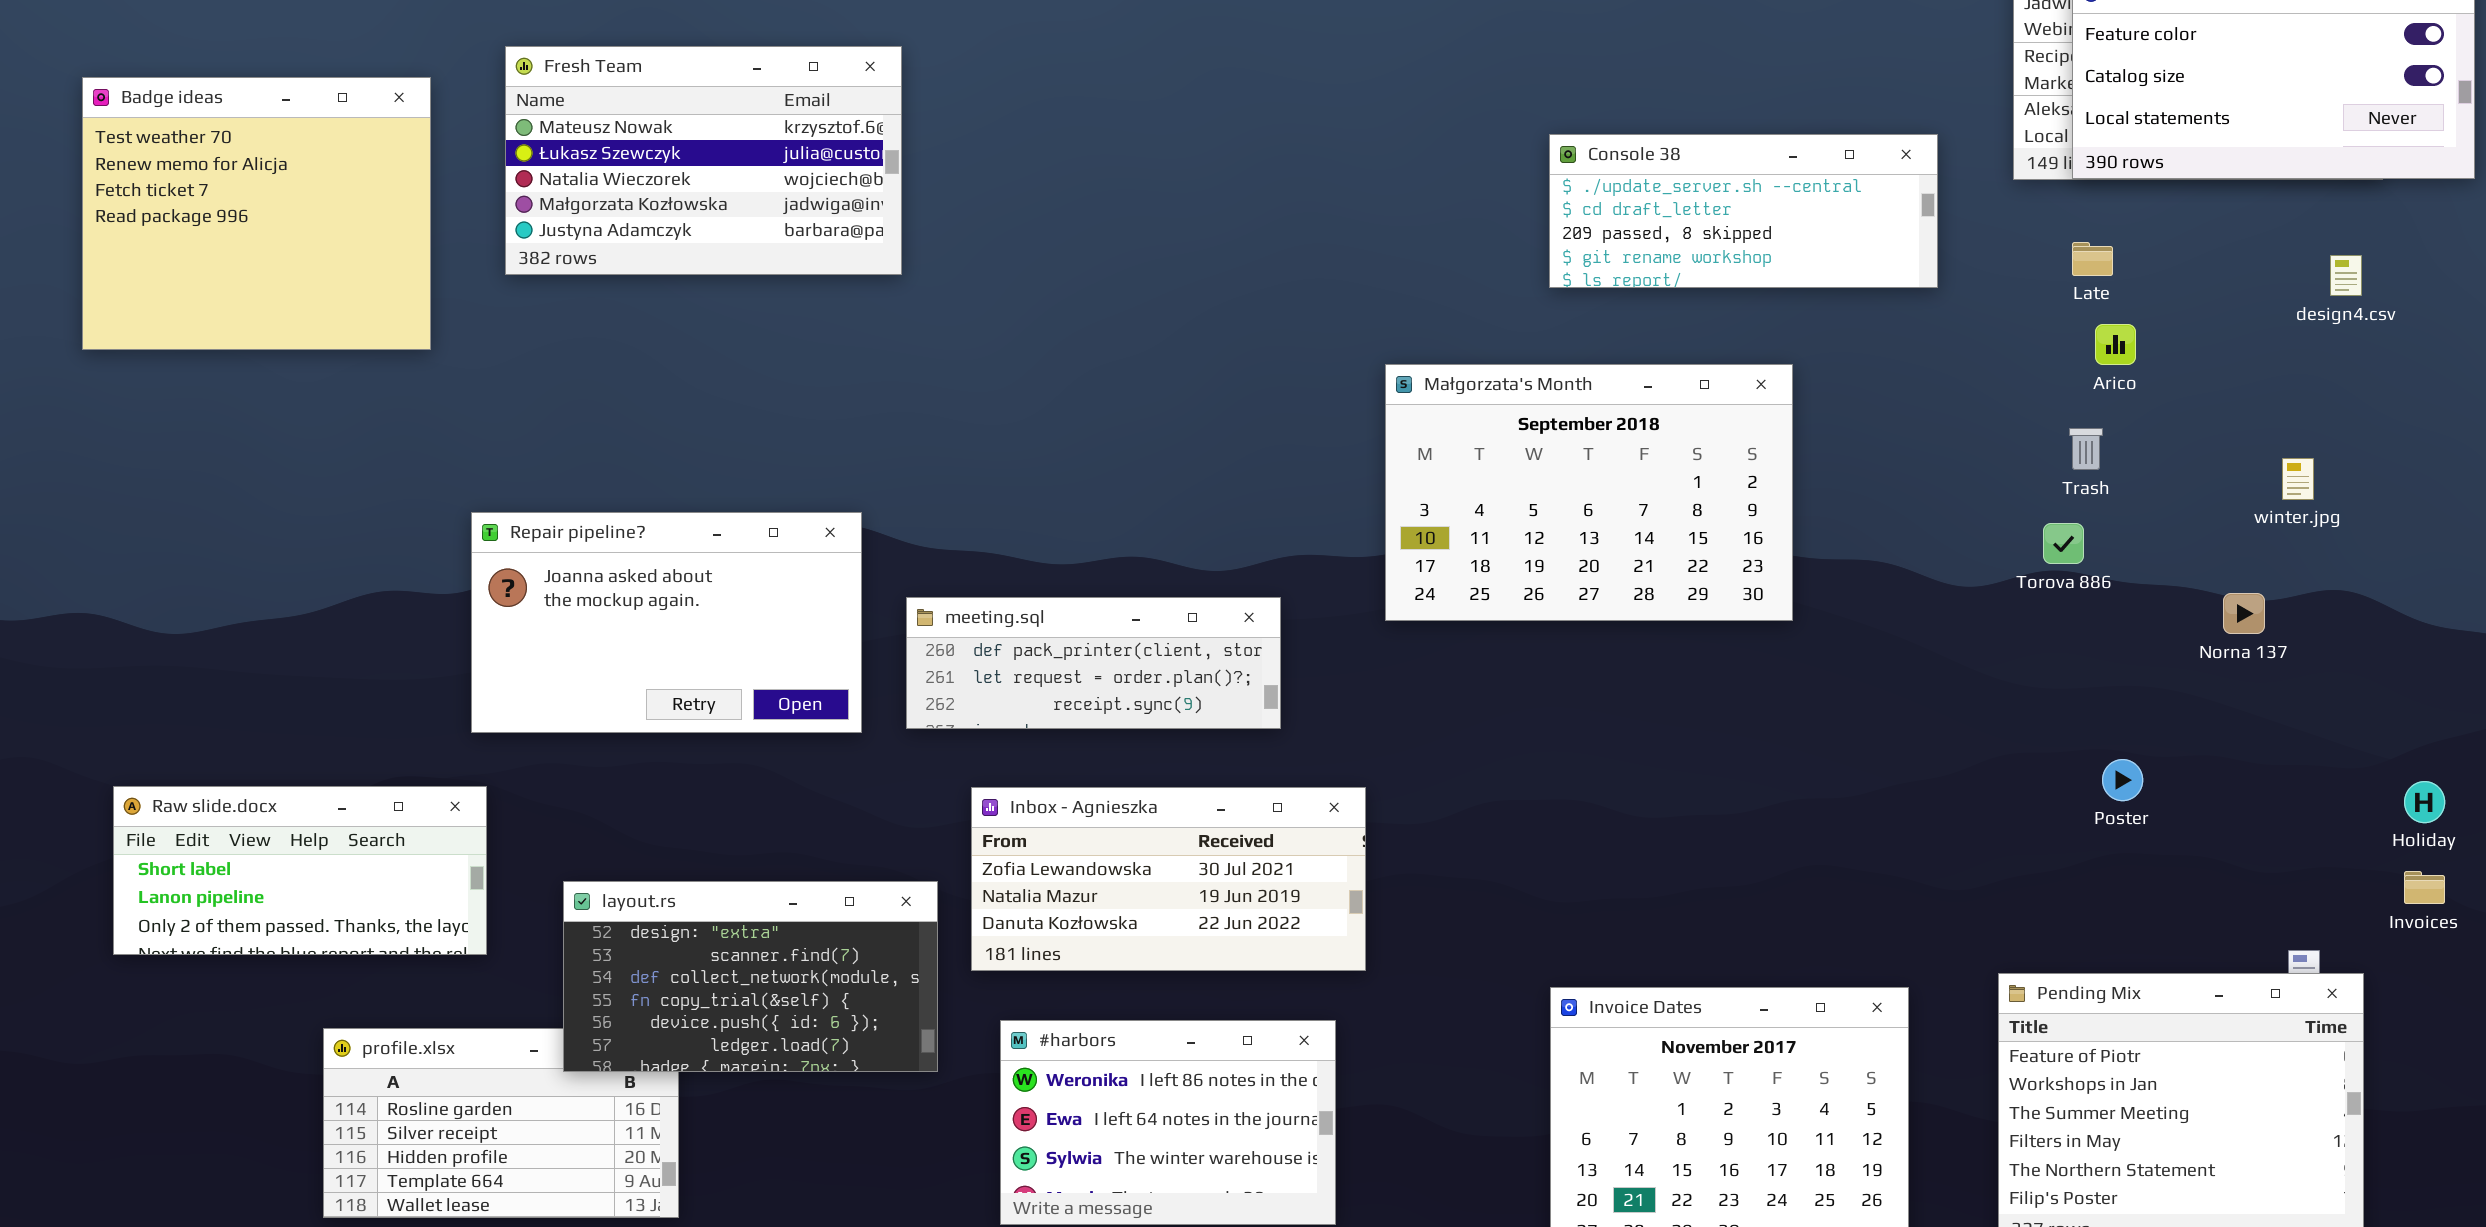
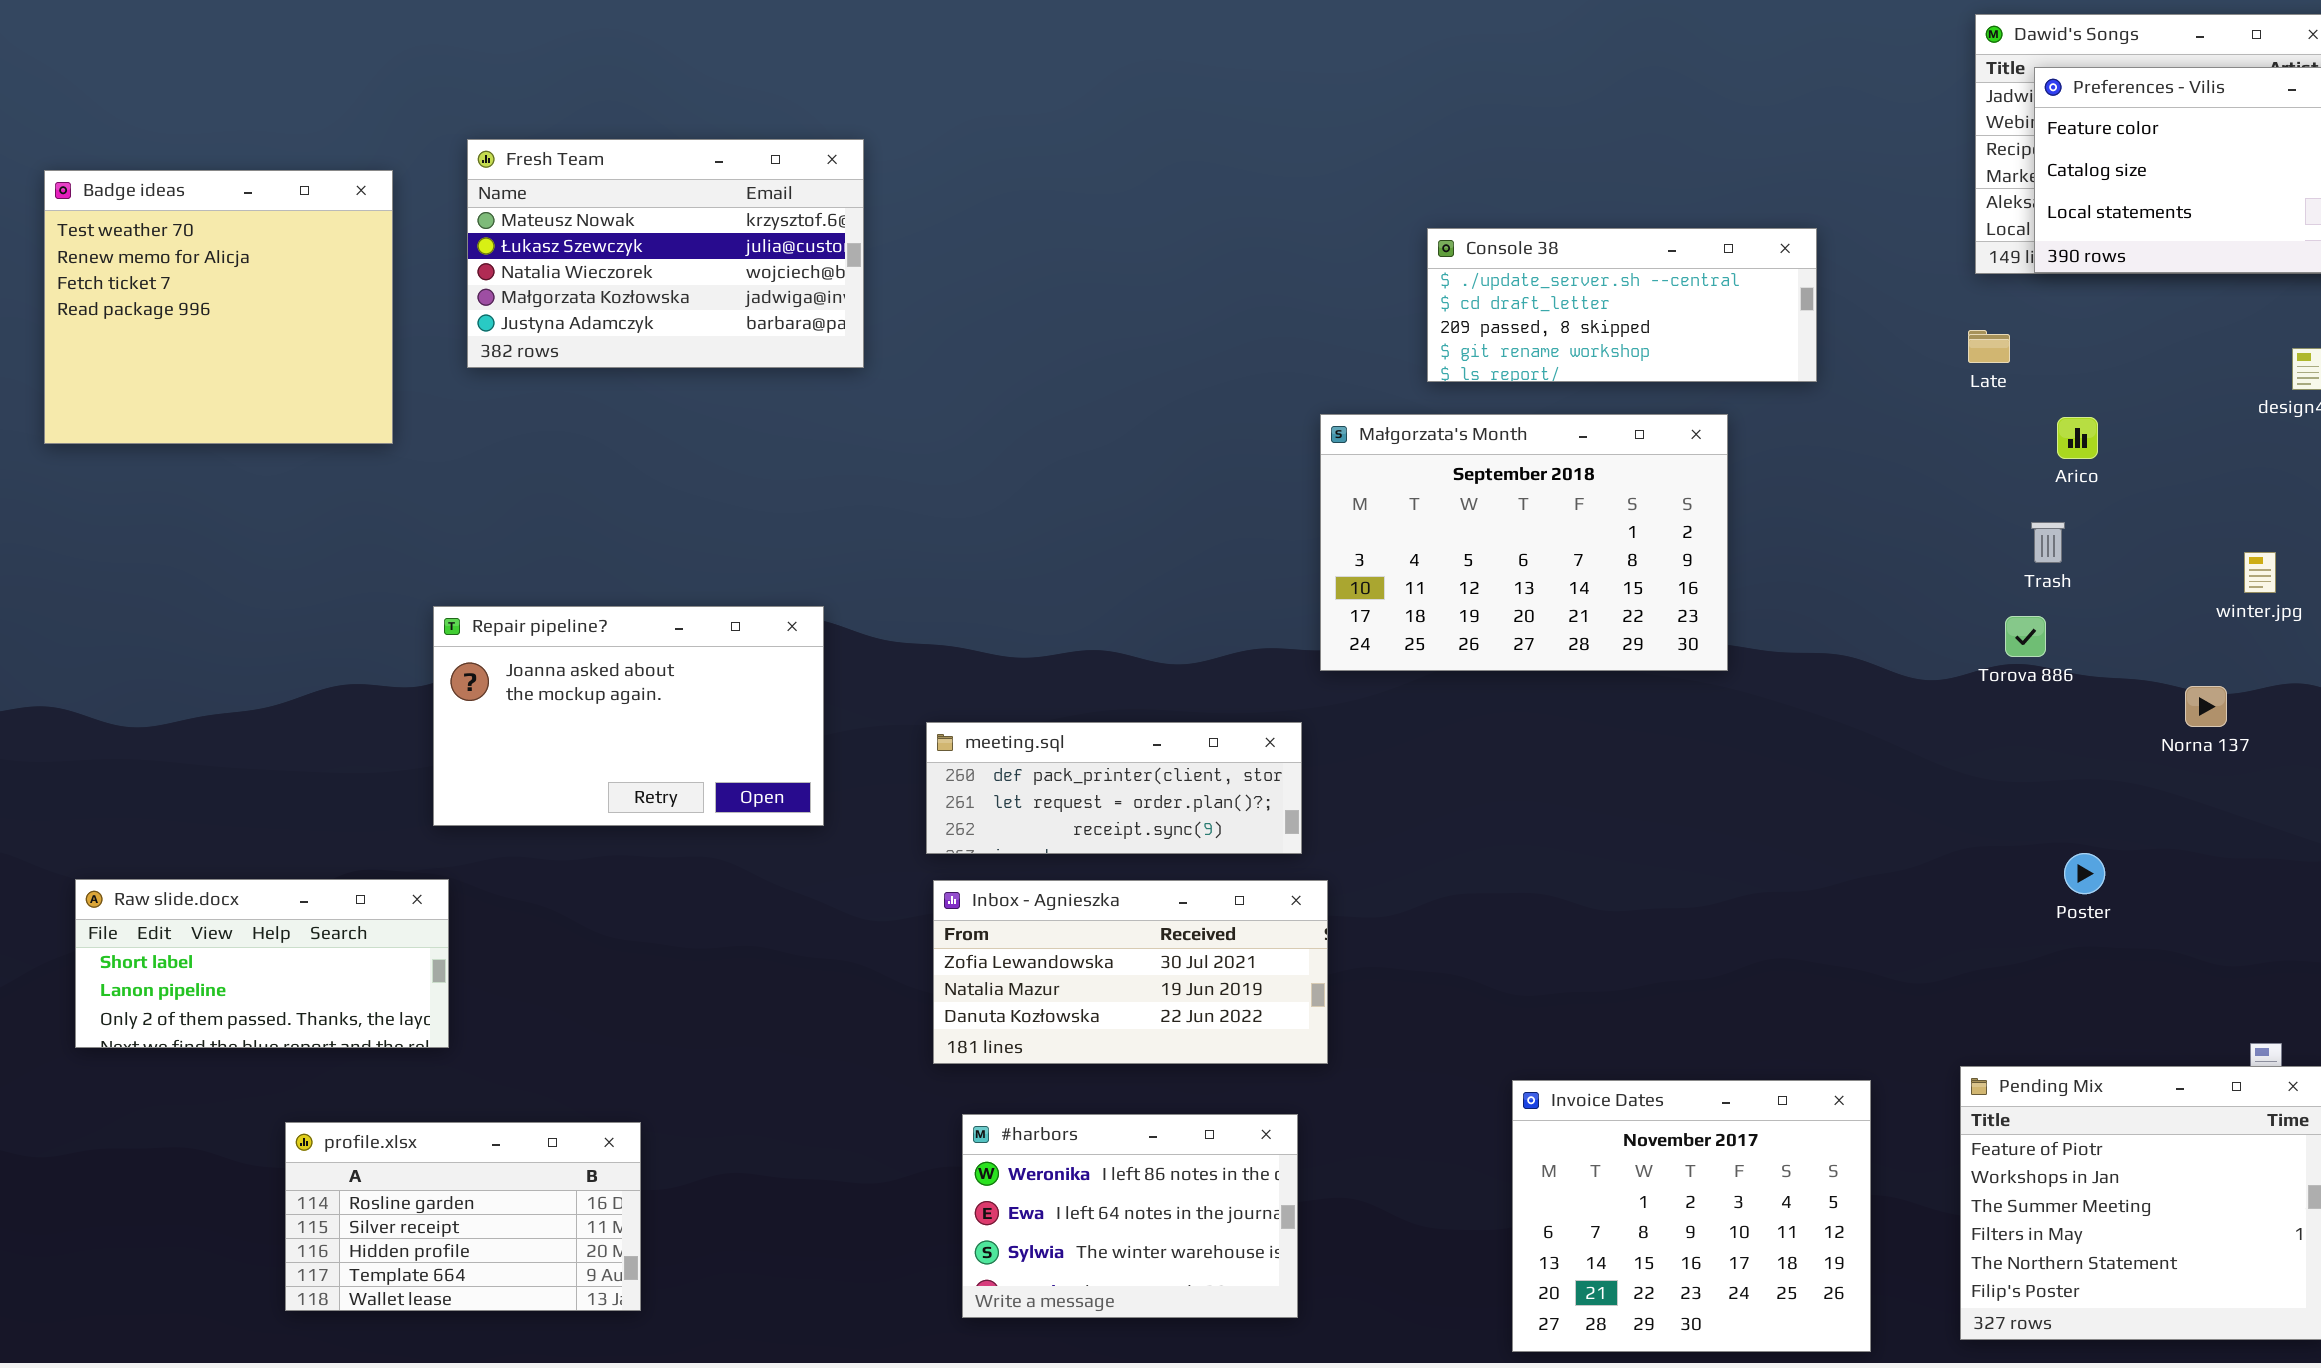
Console 38: [1549,134,1938,288] -> [1427,228,1817,382], moved
Late: [2072,242,2113,276] -> [1968,330,2010,363], moved
Małgorzata's Month: [1385,364,1793,621] -> [1320,414,1728,671], moved
meeting.sql: [906,597,1281,729] -> [926,722,1302,854], moved
layout.rs: [563,881,938,1072] -> none, closed

